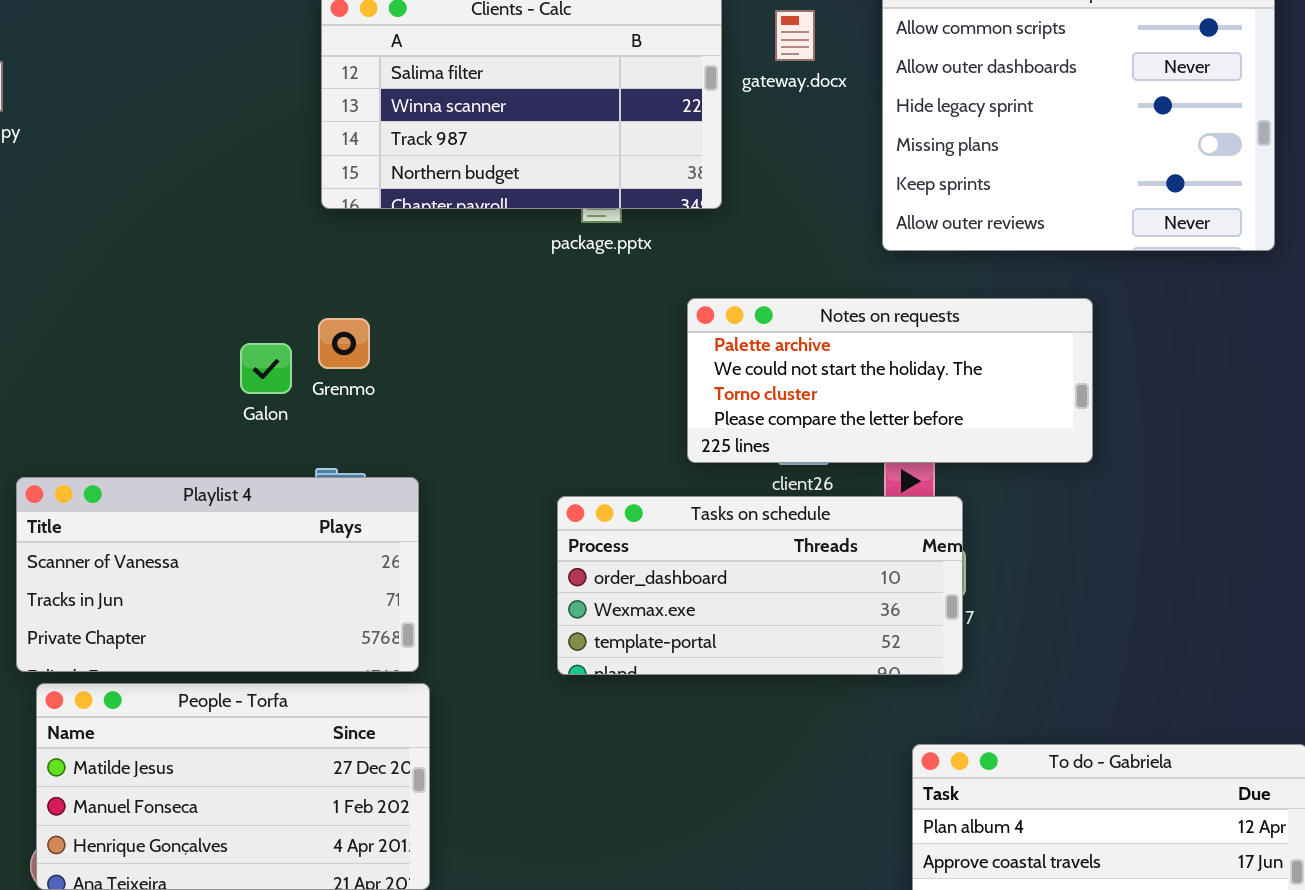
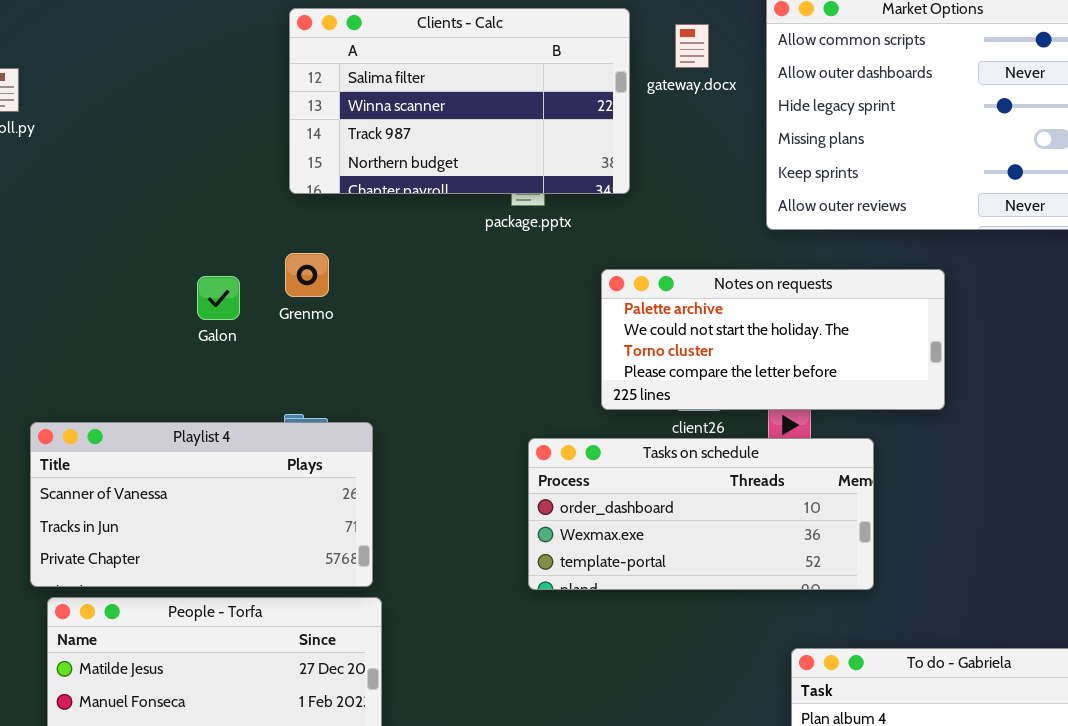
Grenmo: [318,318,370,369] -> [285,253,329,297], moved
Galon: [240,343,292,394] -> [197,276,240,320], moved
Tasks on schedule: [557,496,963,675] -> [528,438,874,590], moved

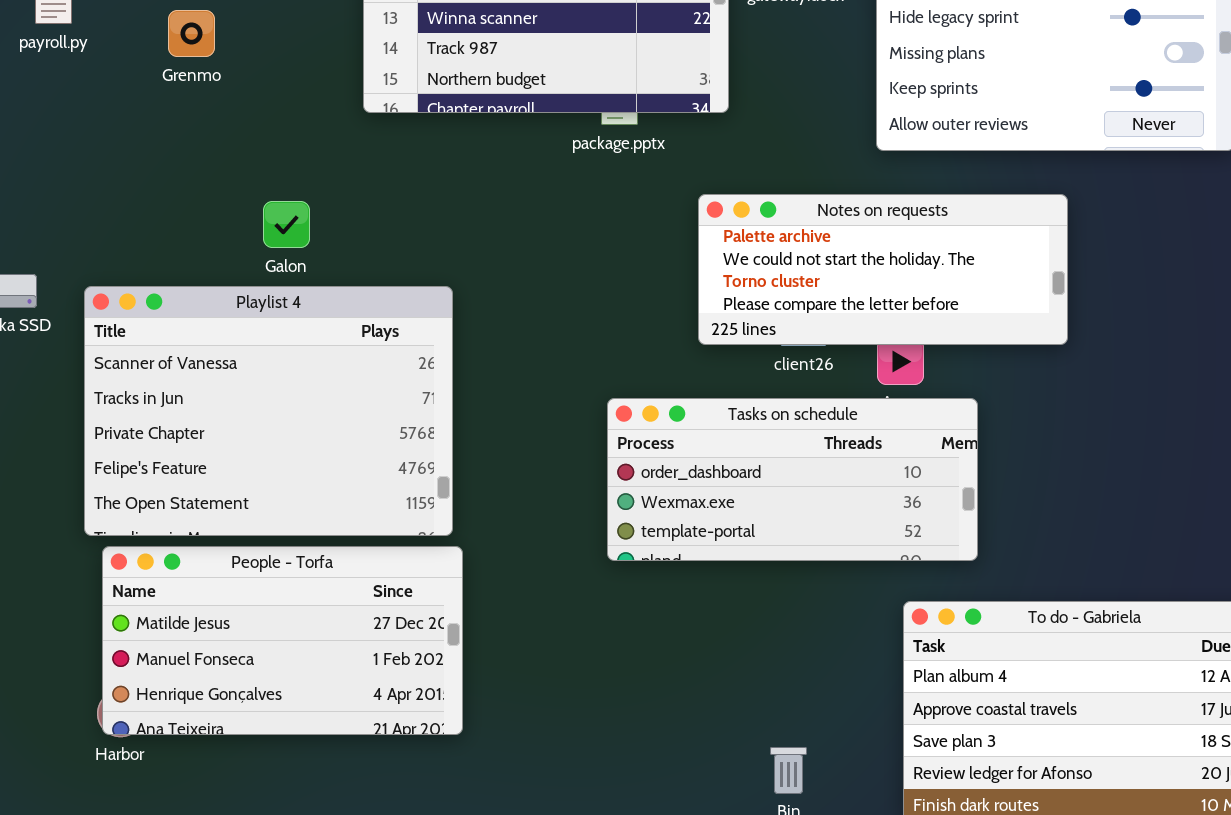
Grenmo: [285,253,329,297] -> [168,10,215,57], moved
Playlist 4: [30,422,373,587] -> [84,286,453,536], resized
Tasks on schedule: [528,438,874,590] -> [607,398,978,561], moved

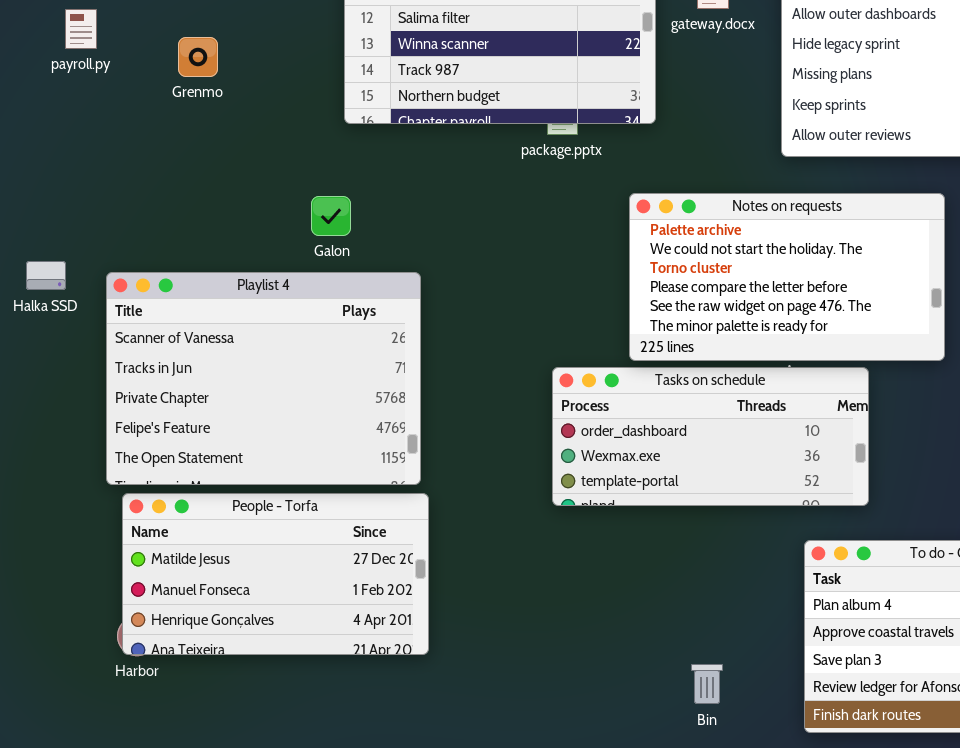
Notes on requests: [698,194,1068,345] -> [629,193,945,361], resized
Galon: [263,201,310,248] -> [311,196,351,236], moved

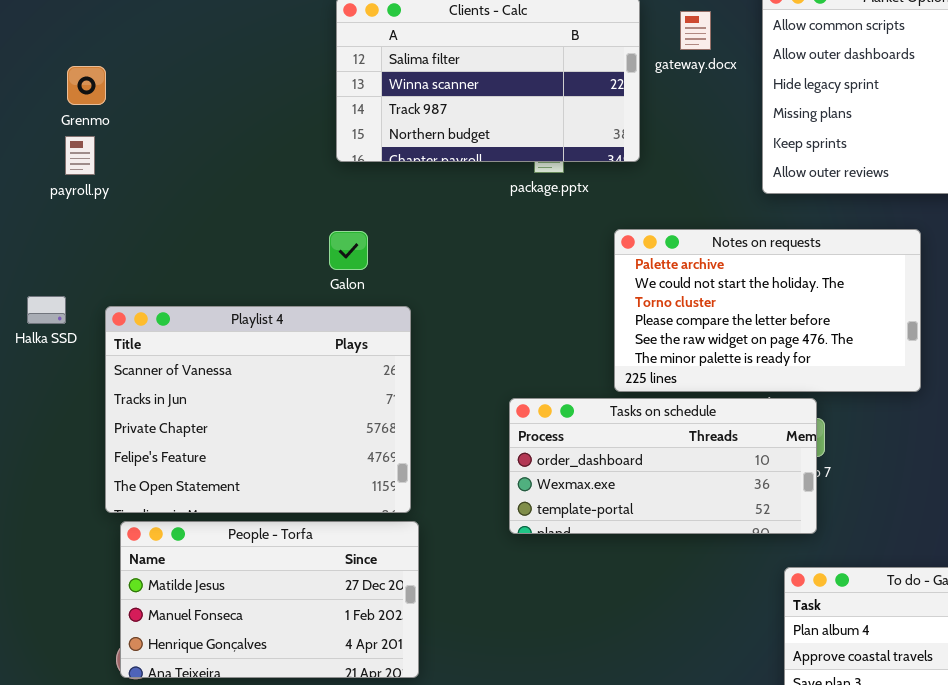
payroll.py: [65,9,97,49] -> [65,136,95,175], moved
Grenmo: [178,37,218,77] -> [67,66,106,105], moved
Galon: [311,196,351,236] -> [329,231,368,270], moved
Tasks on schedule: [552,367,869,506] -> [509,398,817,534], moved

